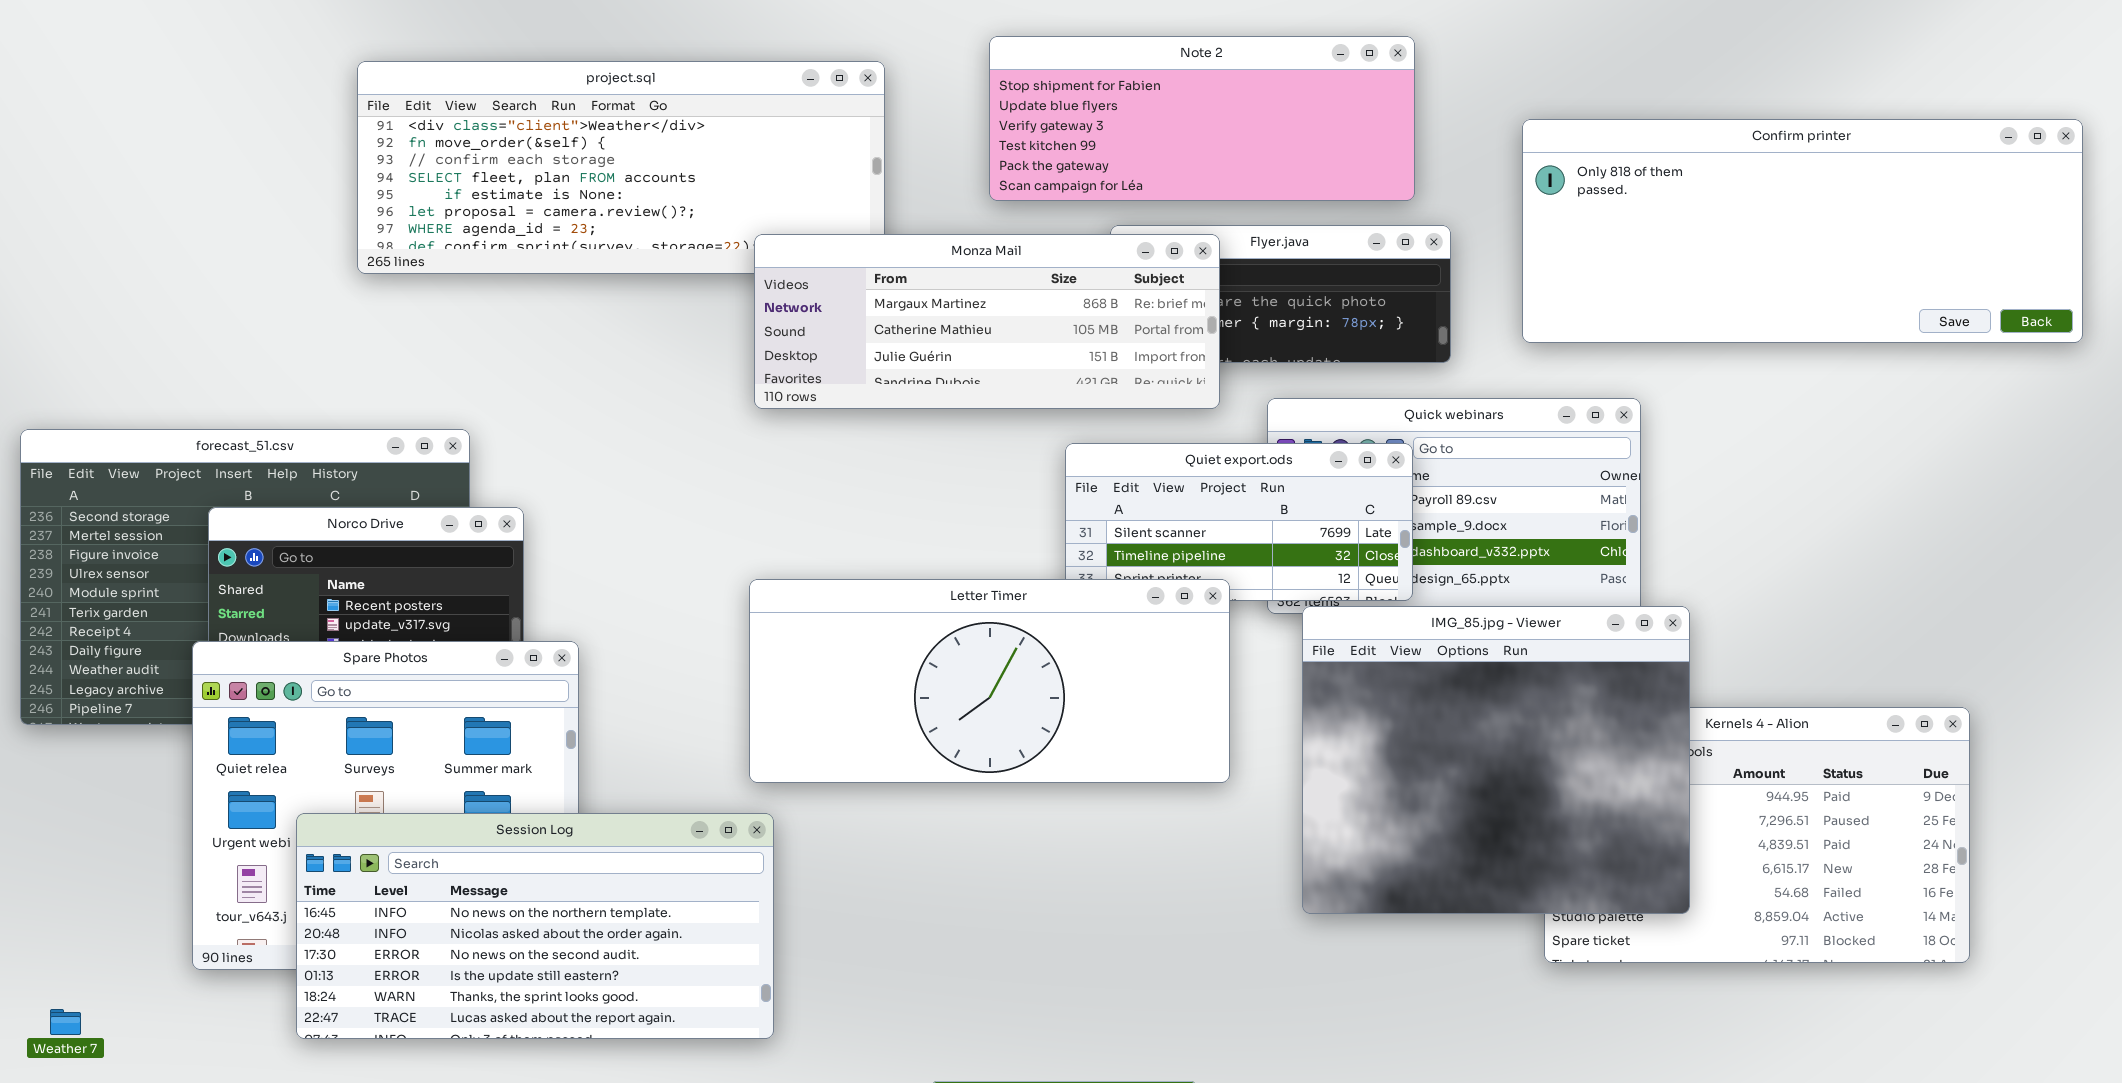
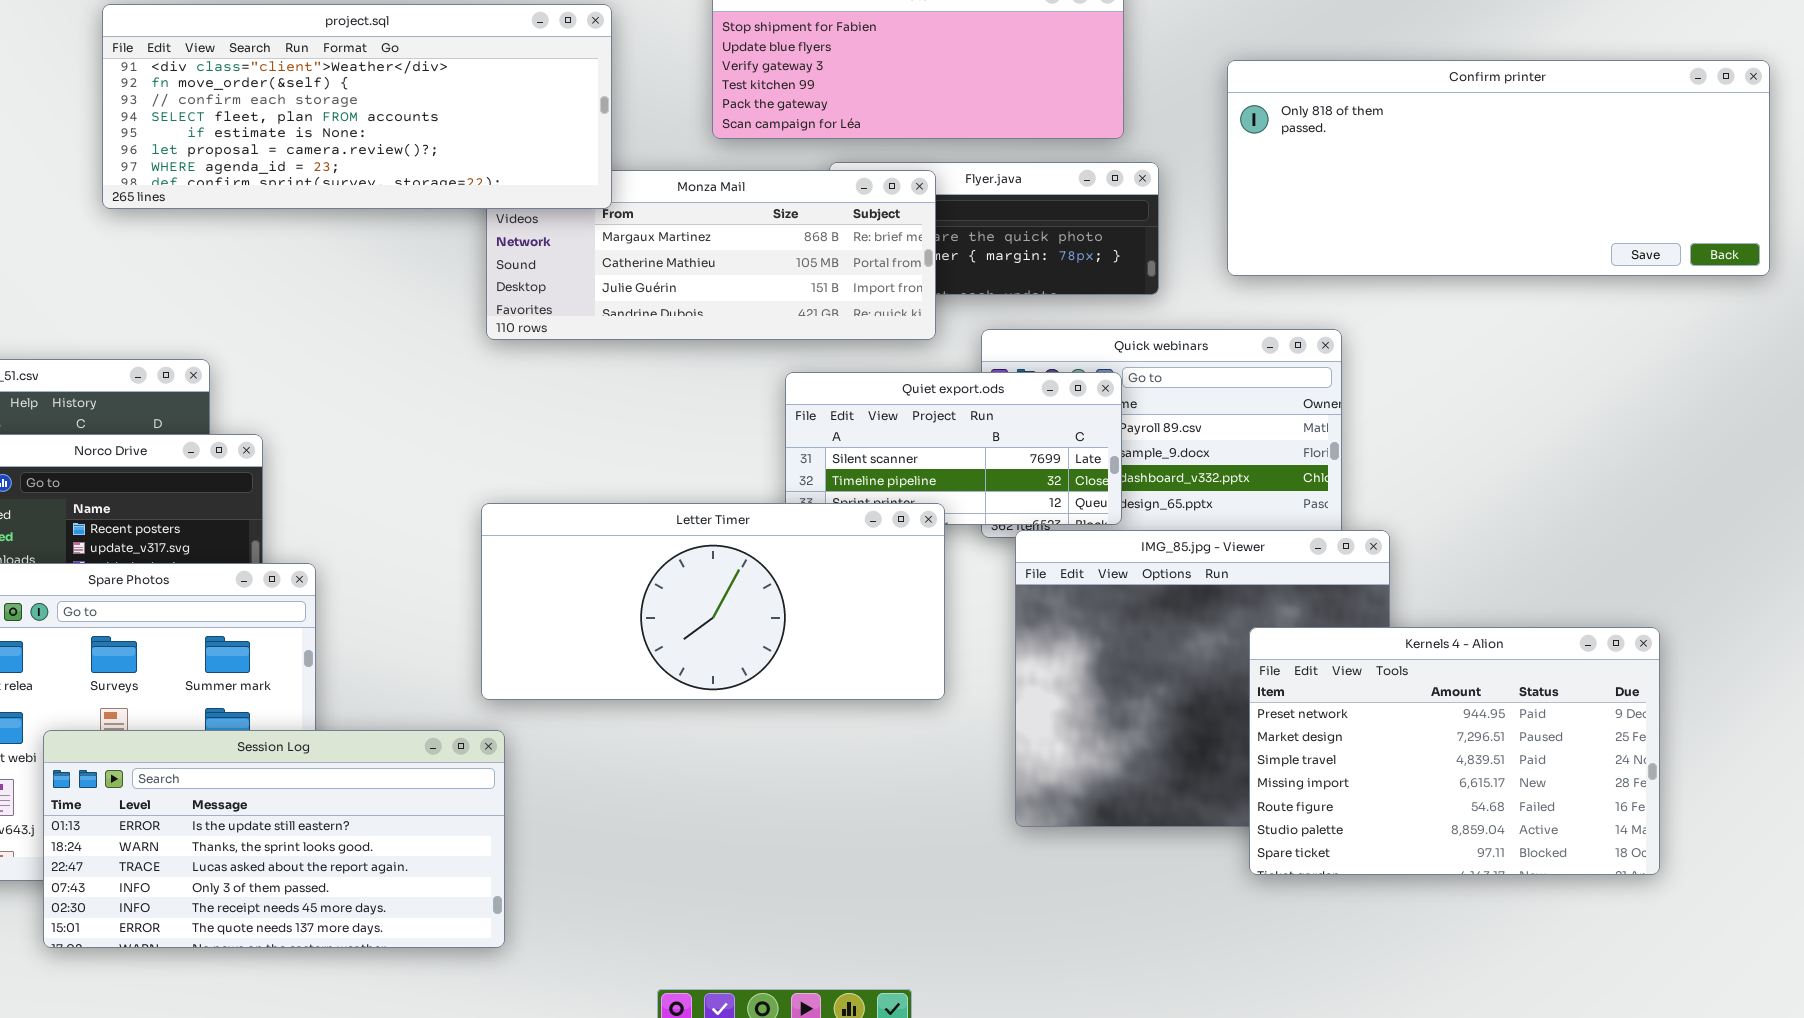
project.sql: [357,61,885,274] -> [102,4,612,209], raised
Kernels 4 - Alion: [1544,707,1970,963] -> [1249,627,1660,875], raised
Session Log: [296,813,774,1039] -> [43,730,505,948], scrolled down 3 rows

